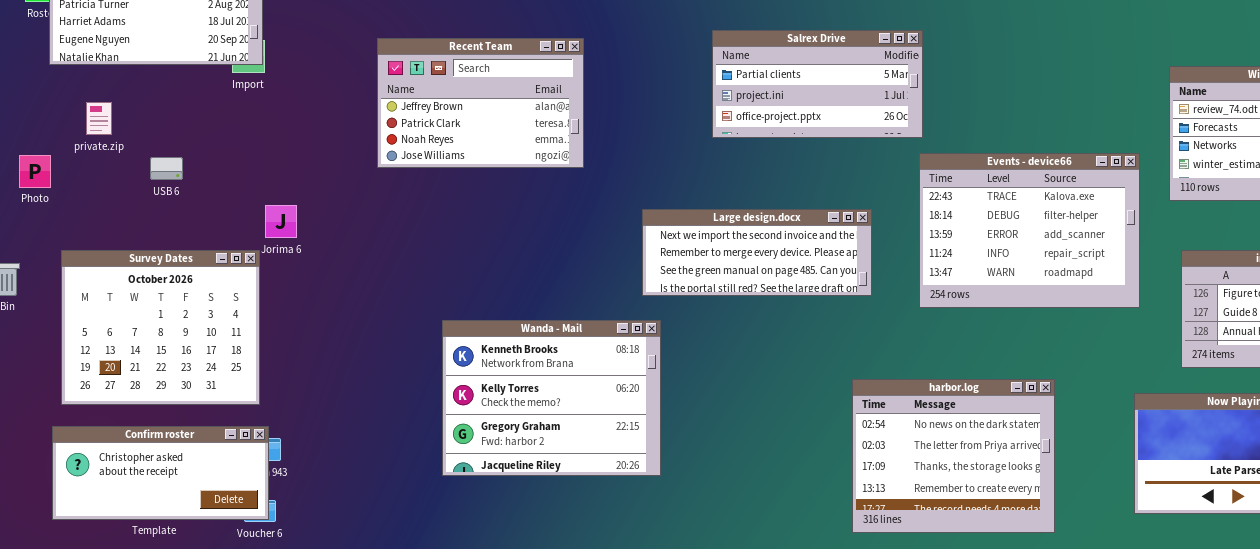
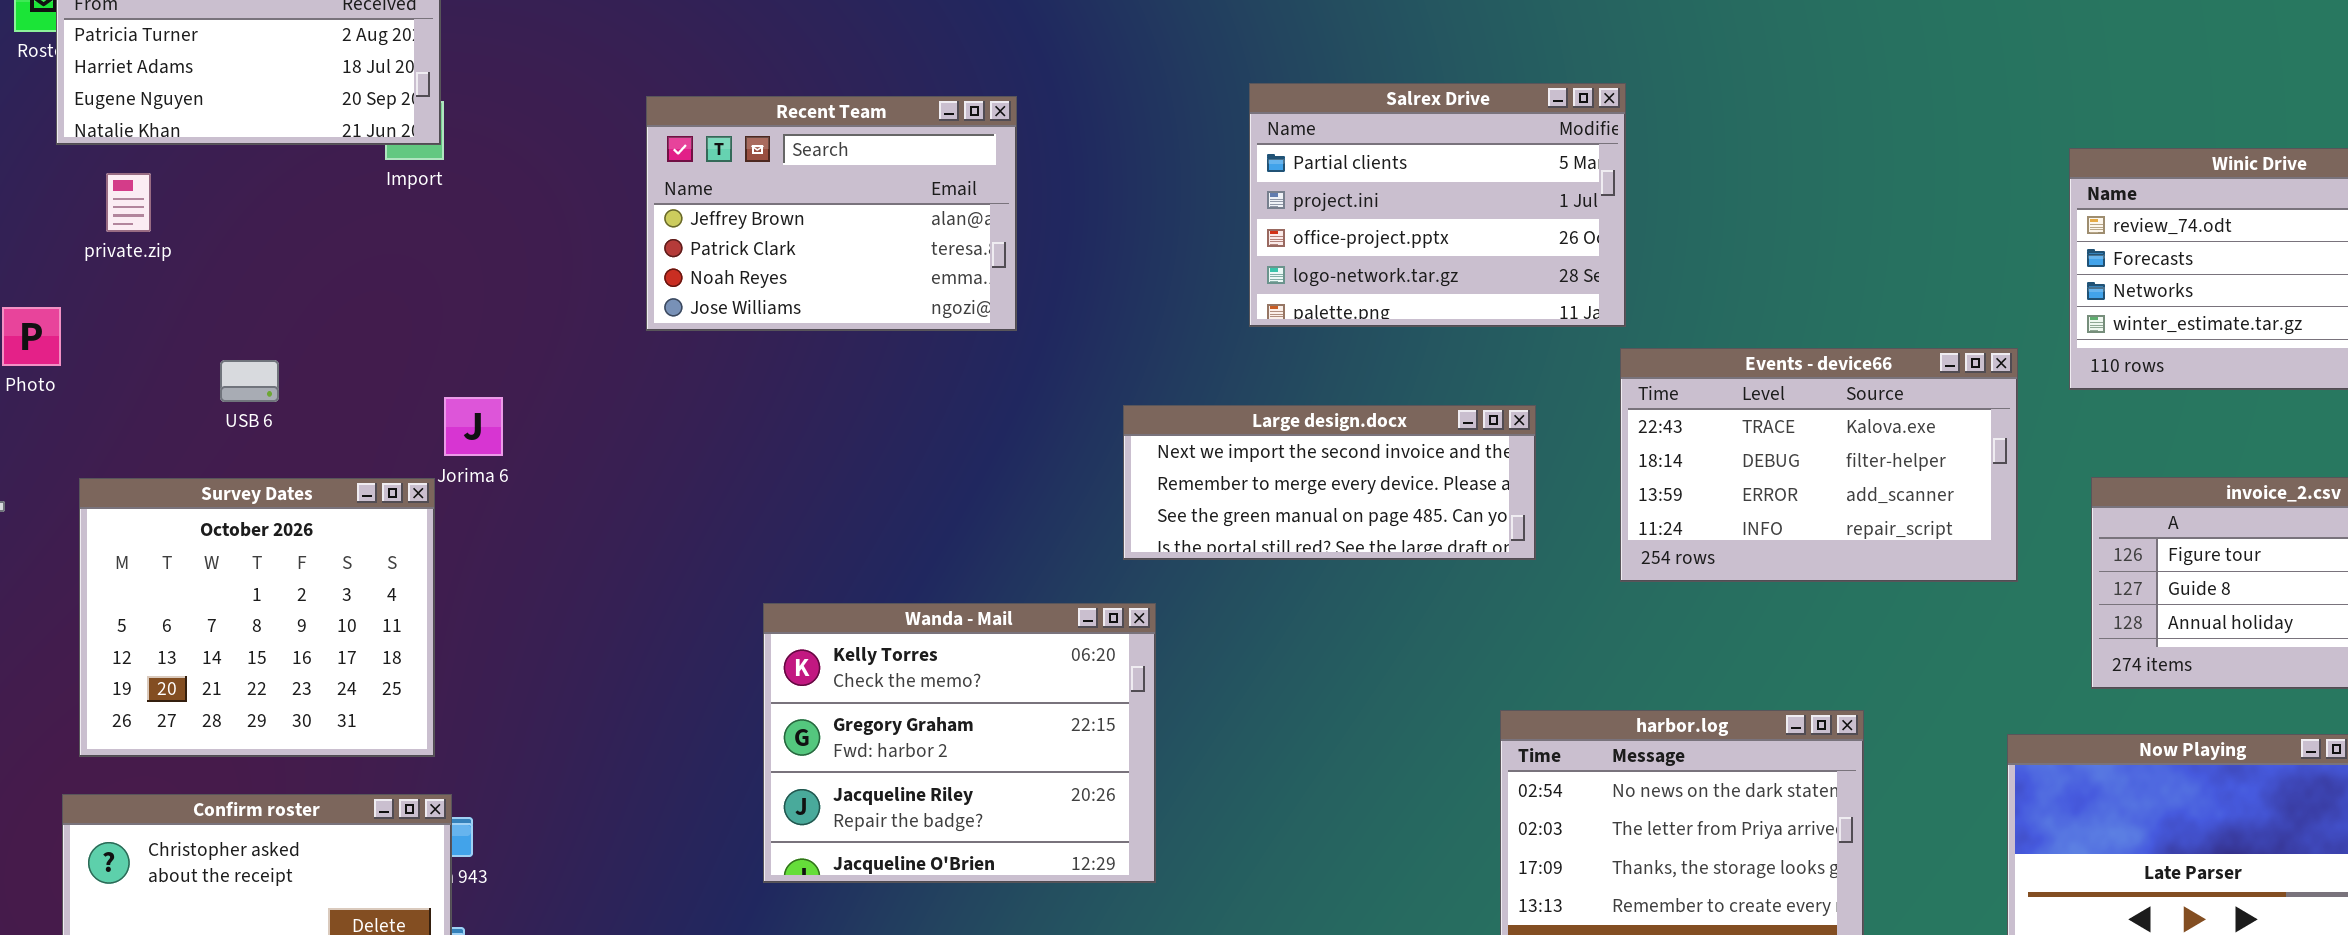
Salrex Drive: [712,30,923,138] -> [1249,83,1626,327], resized
private.zip: [86,102,112,135] -> [106,173,151,232], moved
Events - device66: [919,153,1140,308] -> [1620,348,2018,582], resized
USB 6: [150,157,183,180] -> [220,360,279,402], moved
Wanda - Mail: [442,320,661,476] -> [763,603,1156,883], scrolled down 1 row

